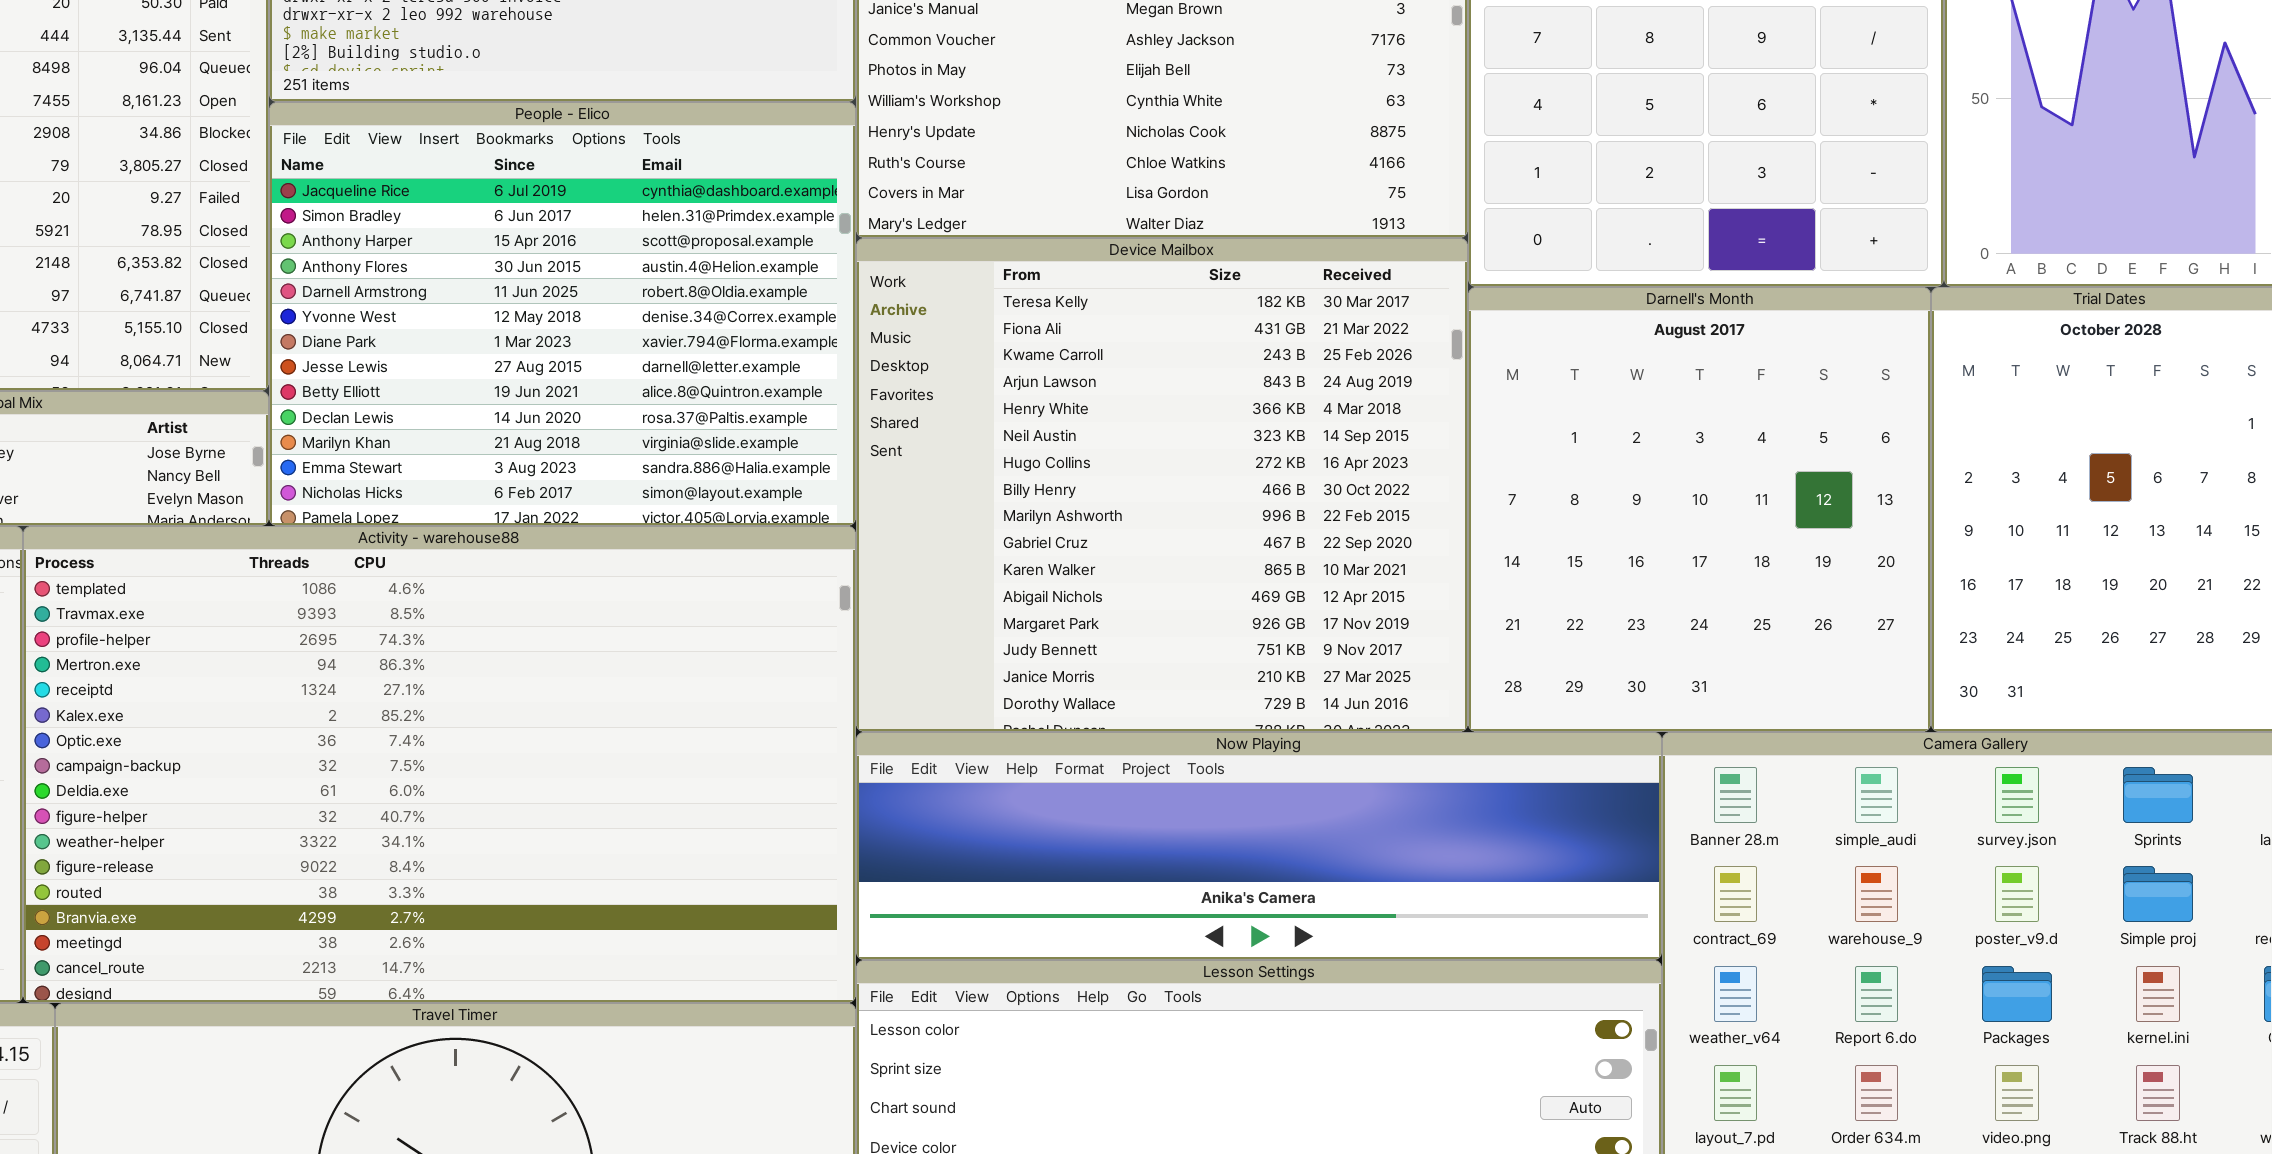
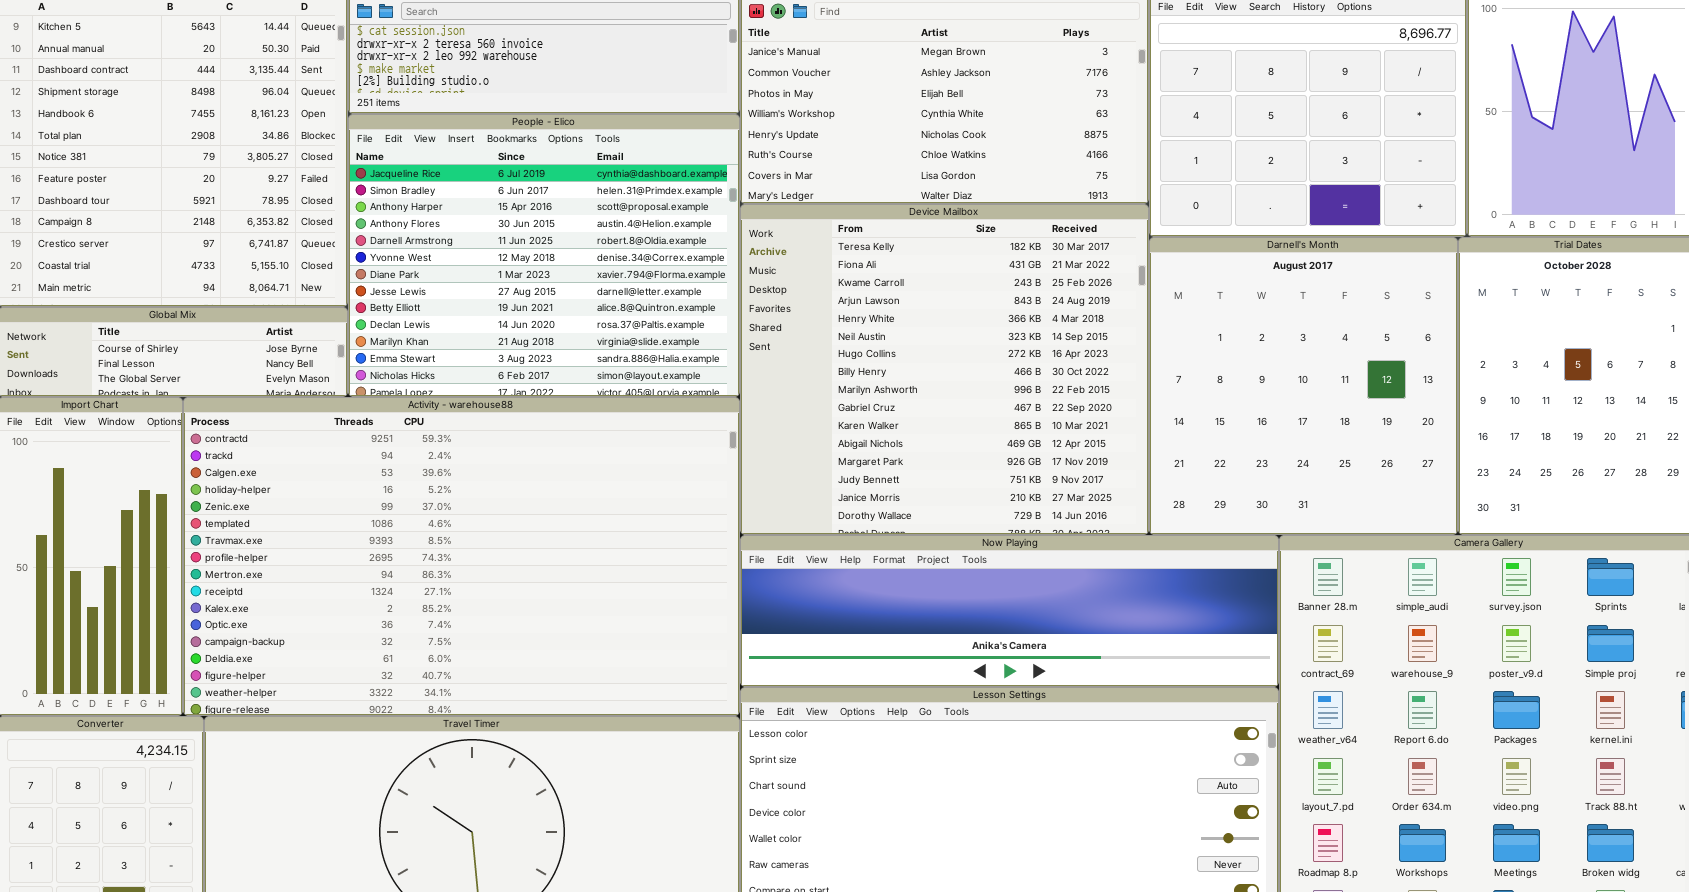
Activity - warehouse88: [23,526,856,1003] -> [183,397,740,716], scrolled up 5 rows

